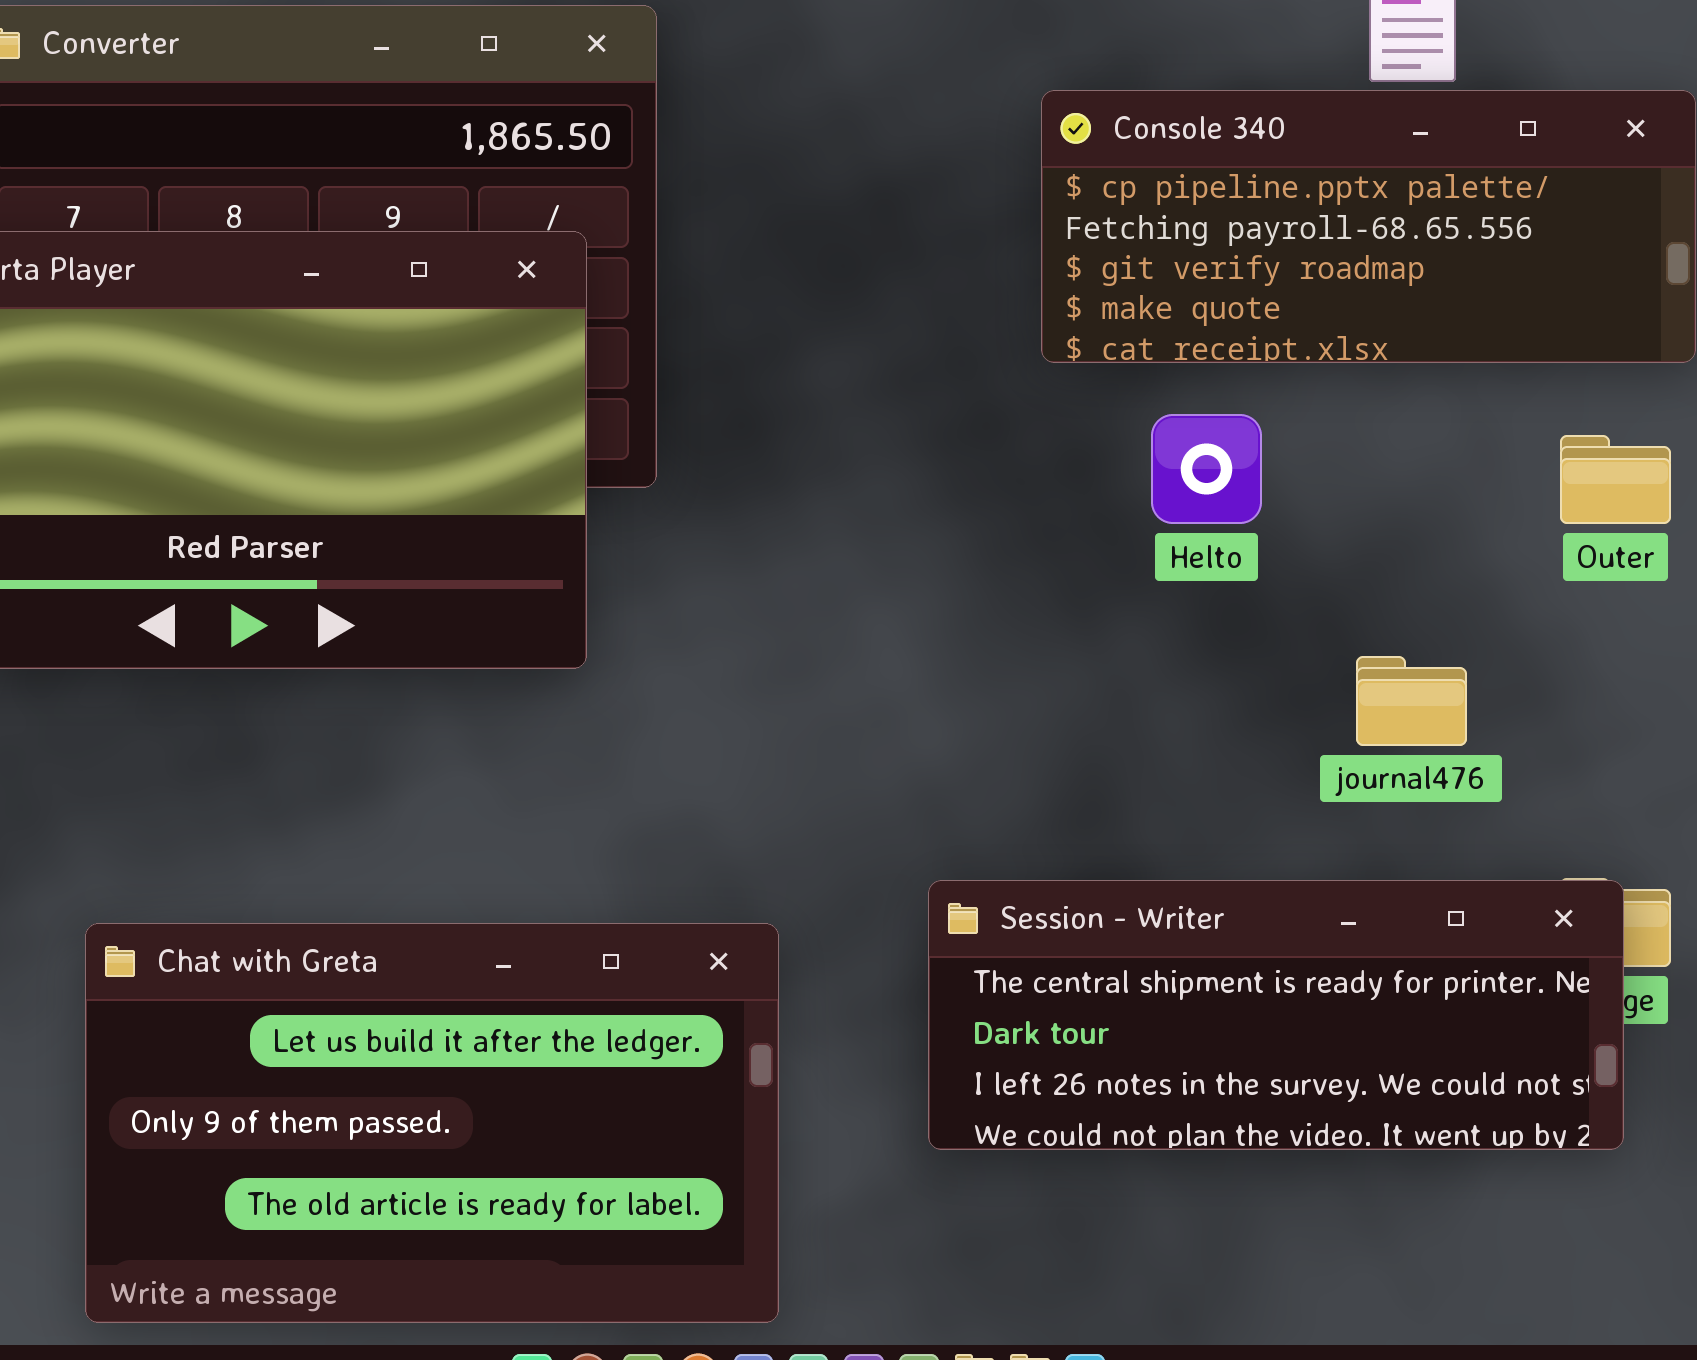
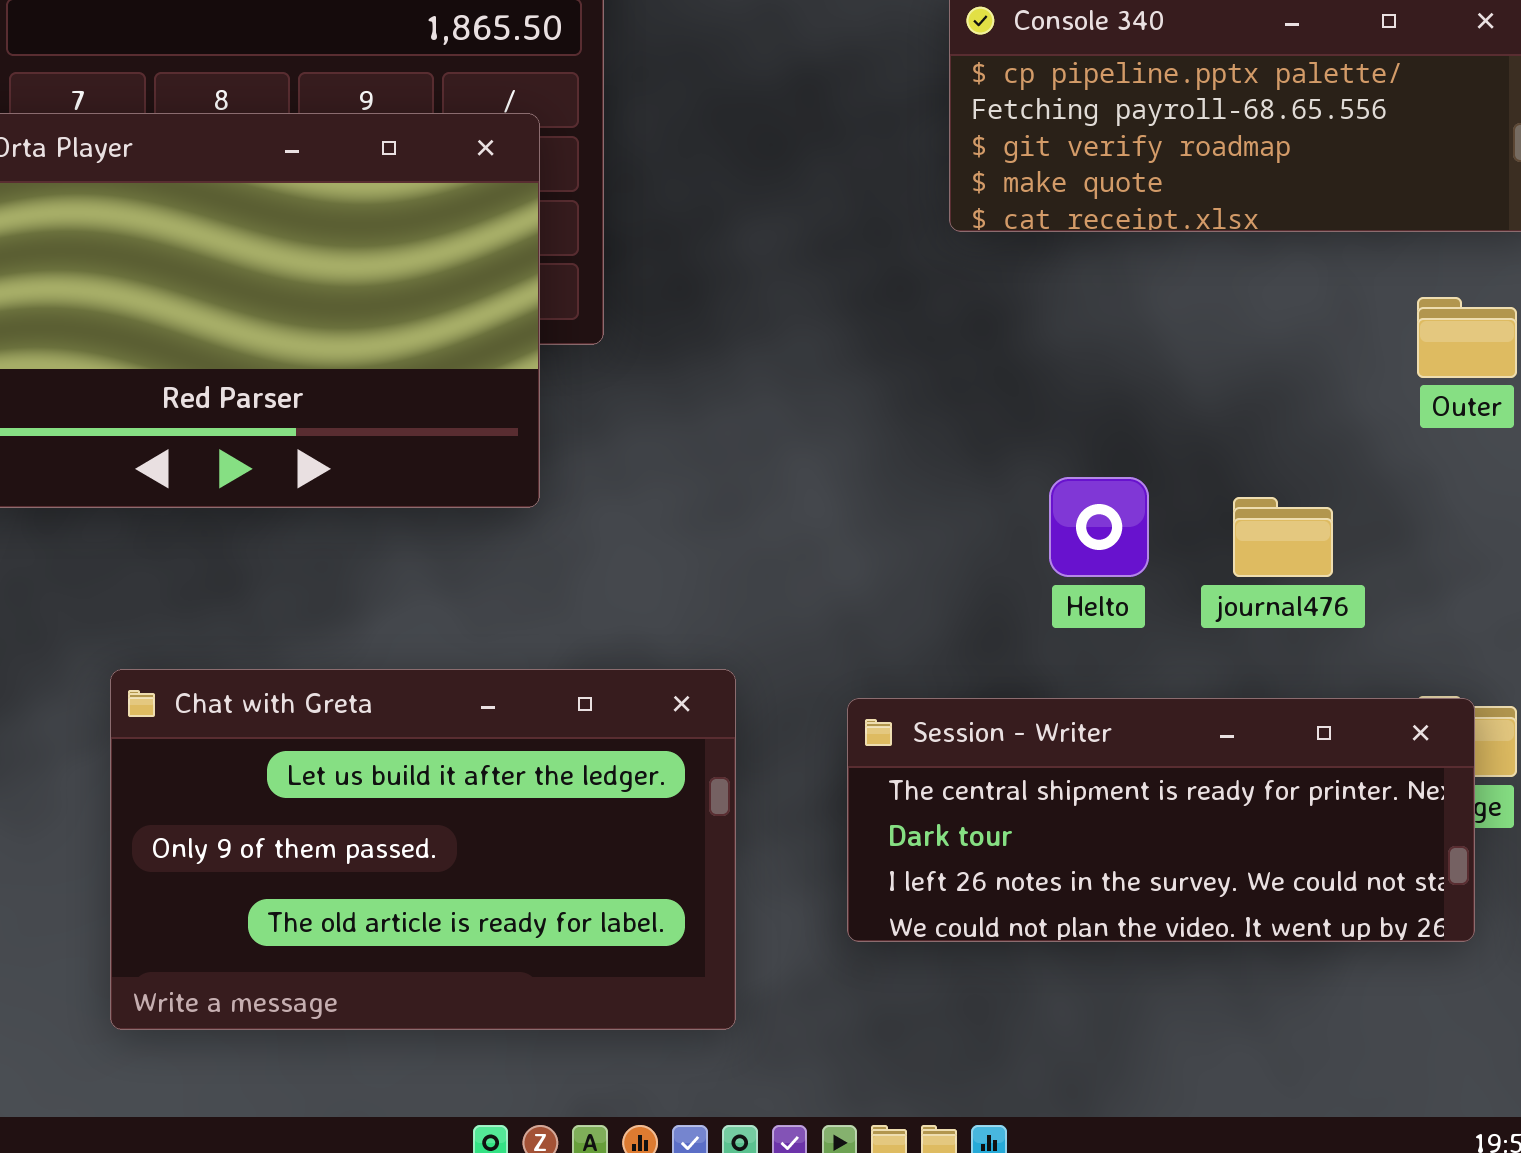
Helto: [1151,414,1262,524] -> [1049,477,1149,577], moved
Chat with Greta: [85,923,779,1323] -> [110,669,736,1030], moved

